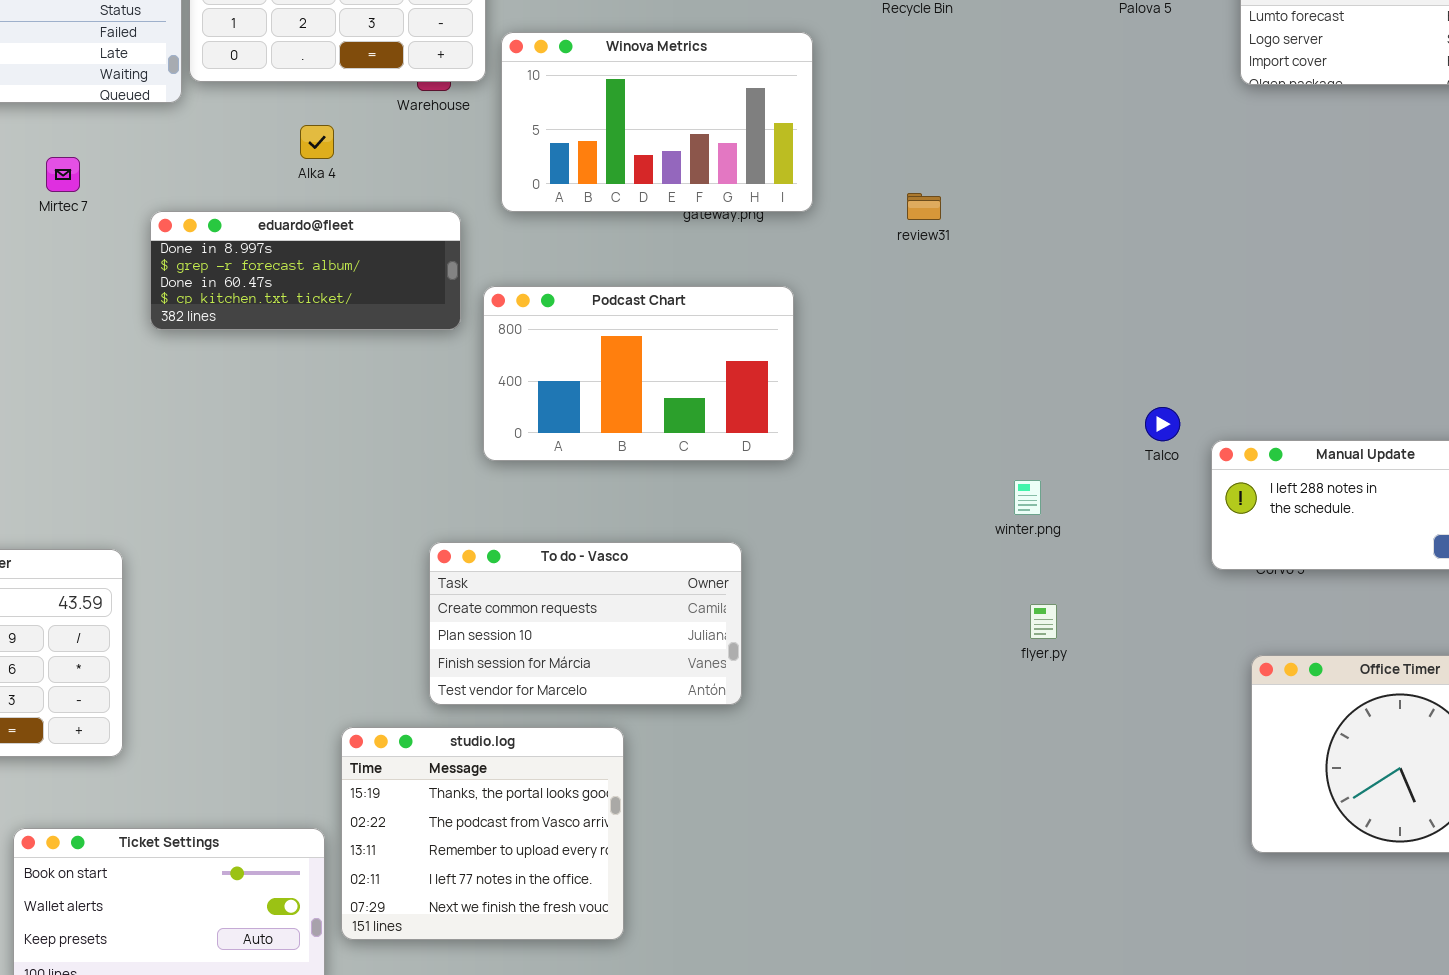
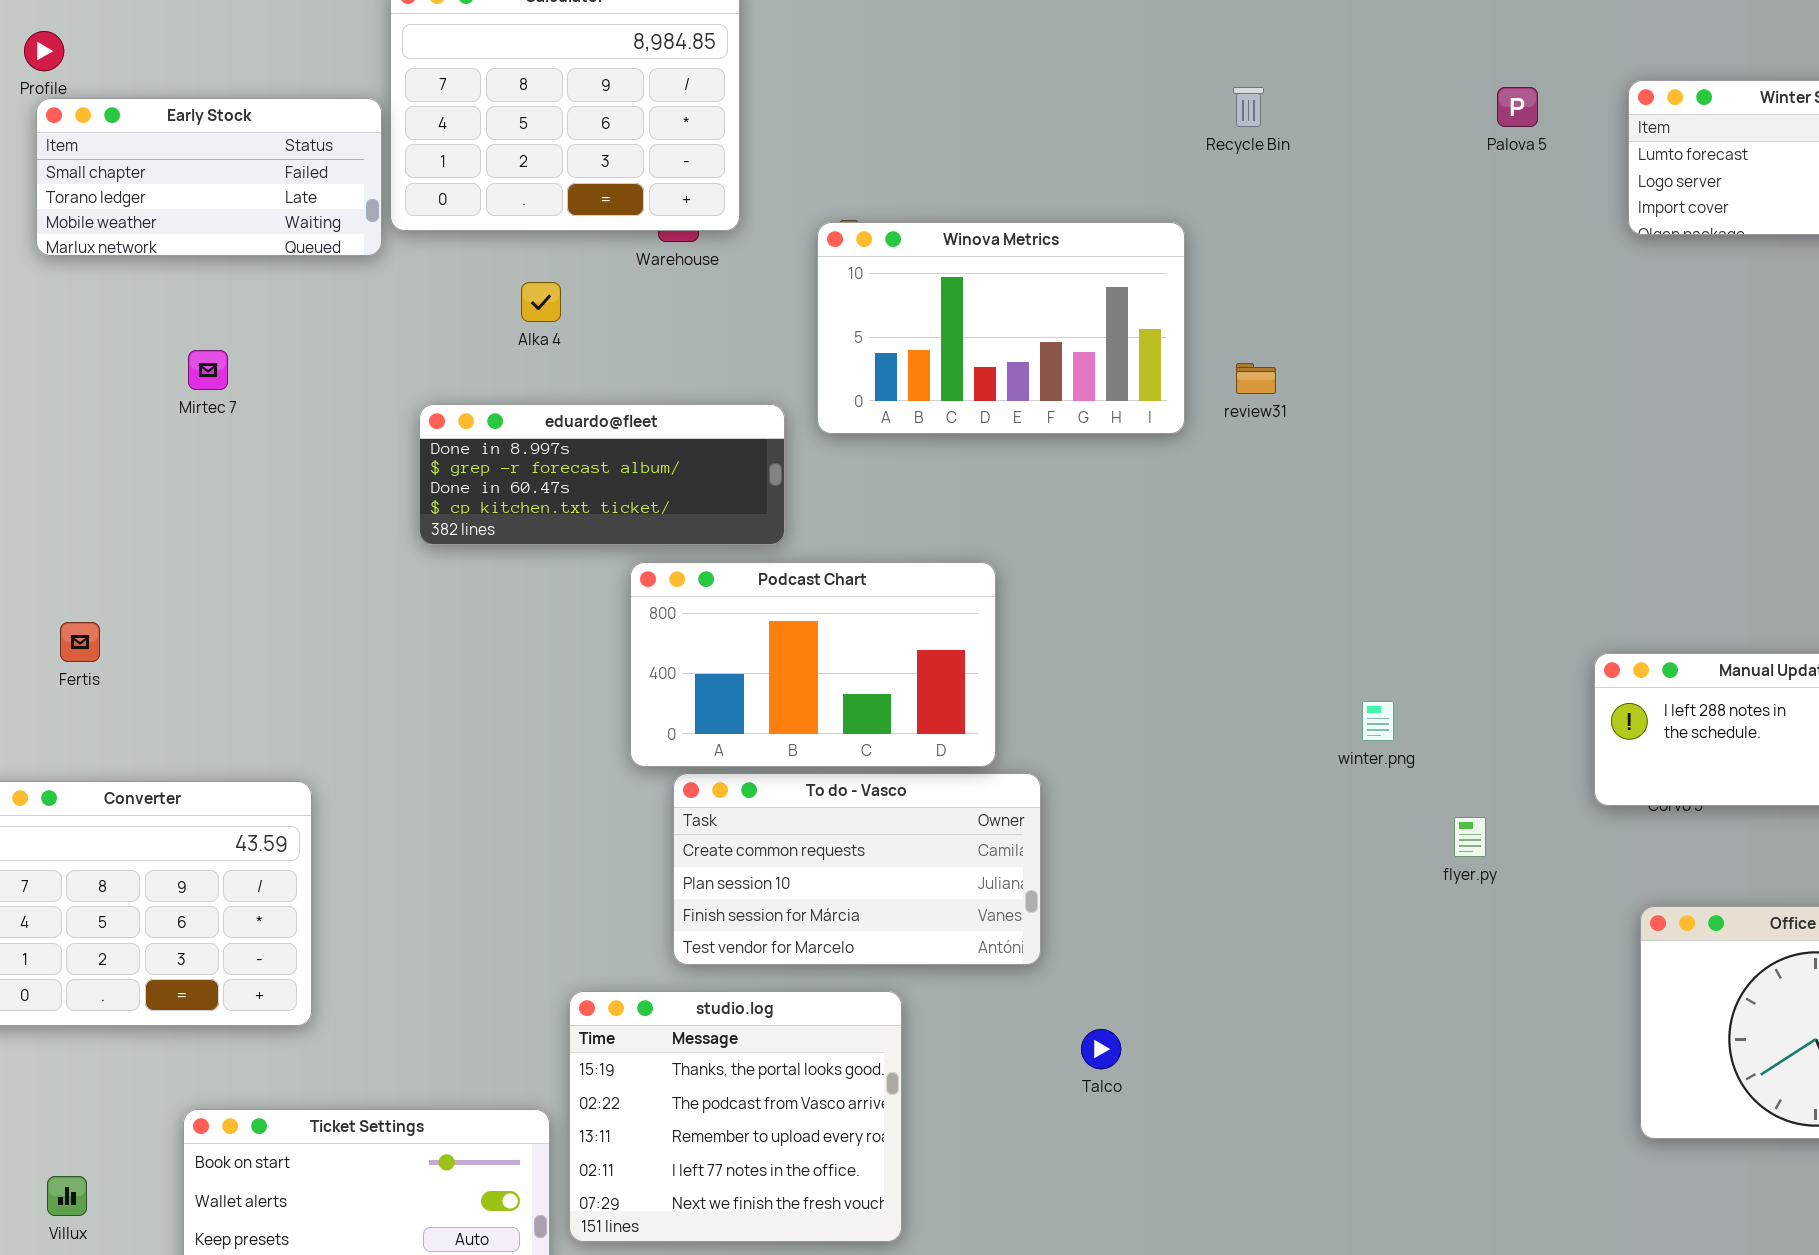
Winova Metrics: [501,32,813,212] -> [817,222,1185,434], moved
Mirtec 7: [46,157,80,192] -> [188,350,228,390], moved
eduardo@fleet: [150,211,461,330] -> [419,404,785,545], moved
Podcast Chart: [483,286,794,461] -> [630,562,996,767], moved
Talco: [1145,407,1180,441] -> [1081,1029,1121,1069], moved
flyer.py: [1030,604,1057,639] -> [1454,817,1486,857], moved

